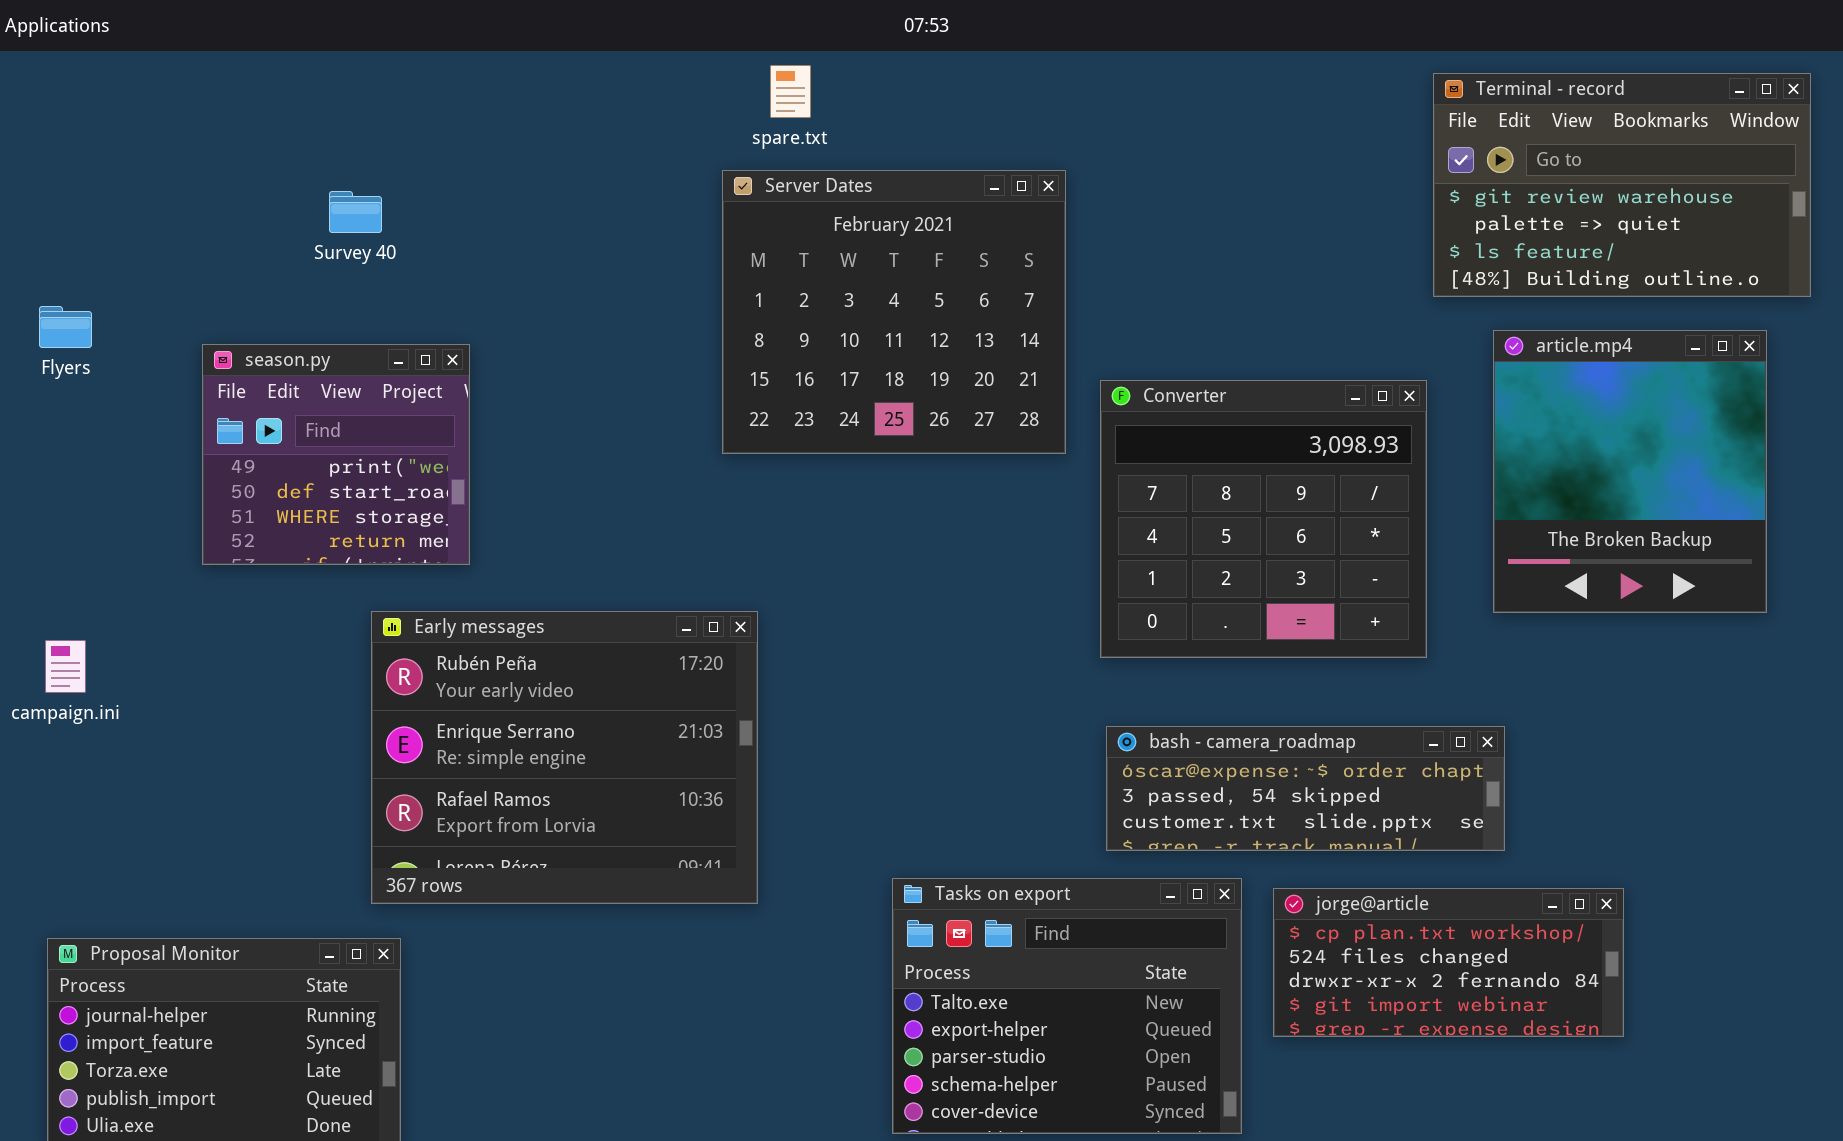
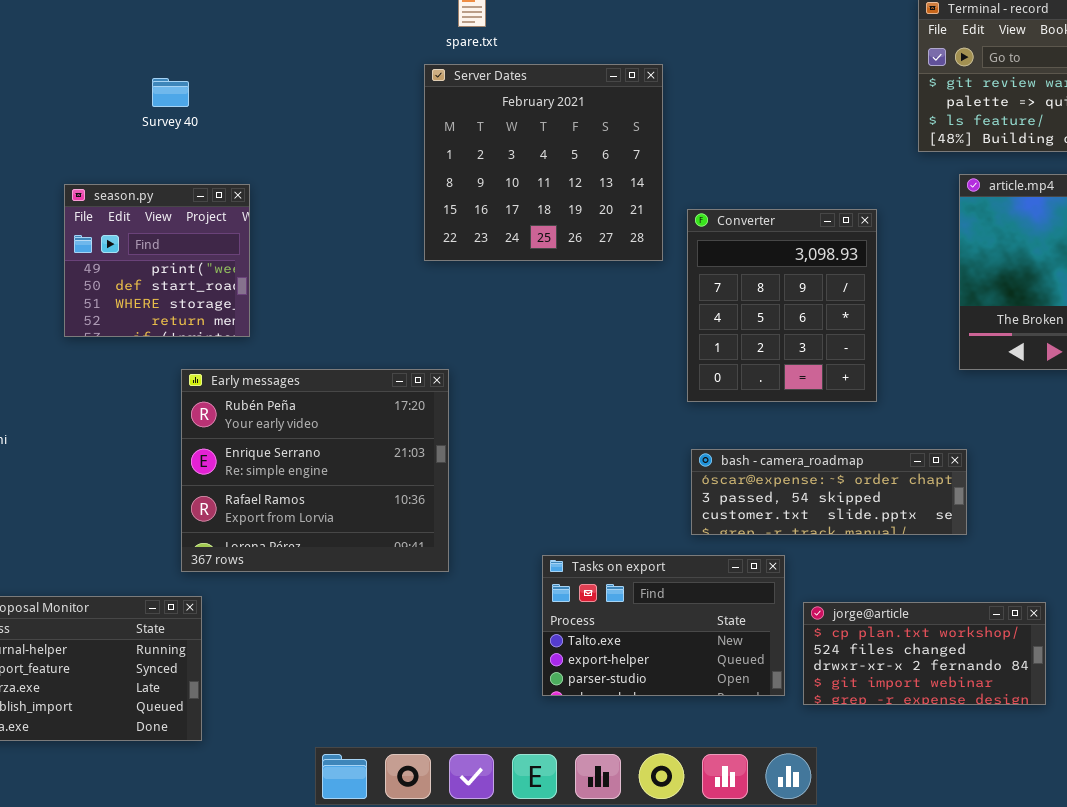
Converter: [1100,380,1427,658] -> [687,209,877,402], resized
Tasks on export: [892,878,1242,1134] -> [542,555,785,696], resized
jorge@article: [1273,888,1624,1037] -> [803,602,1046,705], moved

